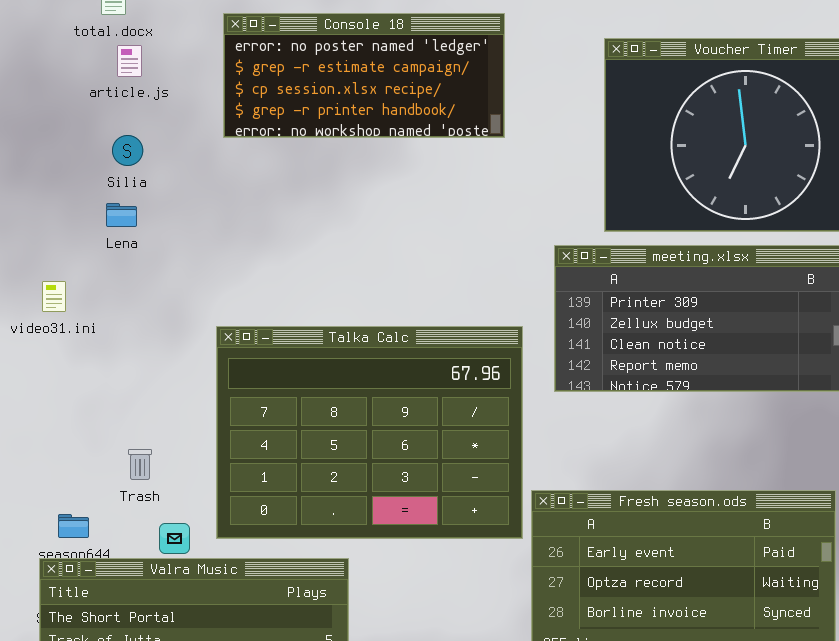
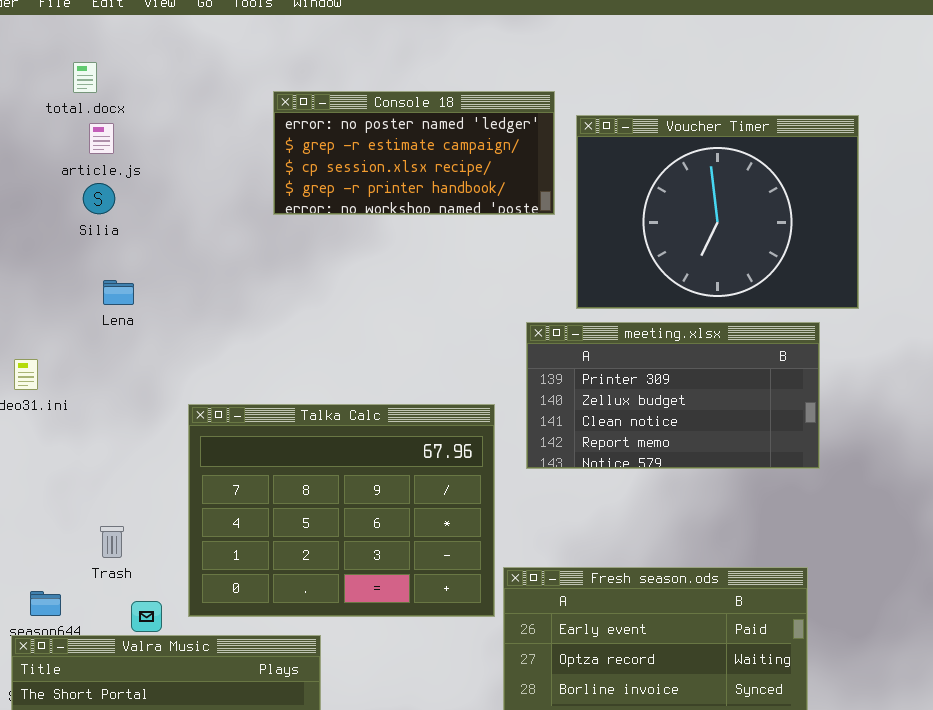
Console 18: [223,13,505,138] -> [273,91,555,215], moved
Silia: [112,135,143,166] -> [83,183,115,214], moved
Lena: [106,203,137,227] -> [103,280,134,305], moved

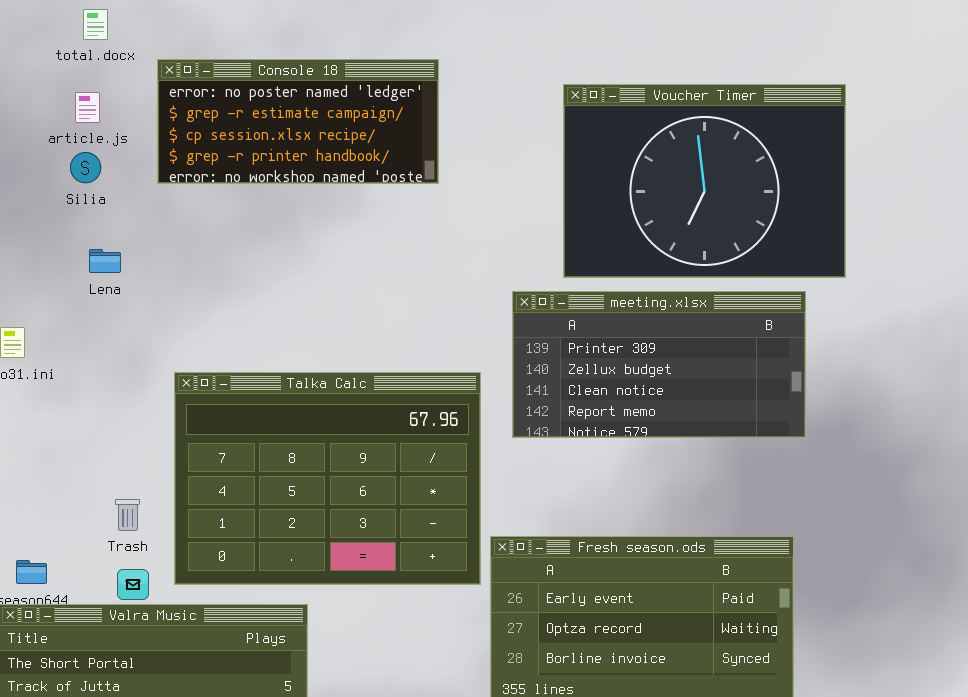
total.docx: [73,62,97,93] -> [83,9,108,40], moved
Console 18: [273,91,555,215] -> [157,59,439,184], moved
Trash: [100,526,124,558] -> [115,499,140,531], moved

